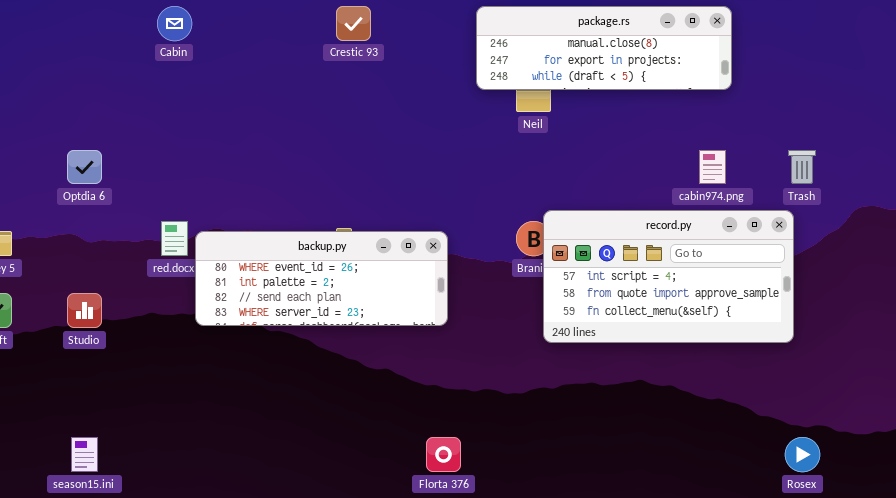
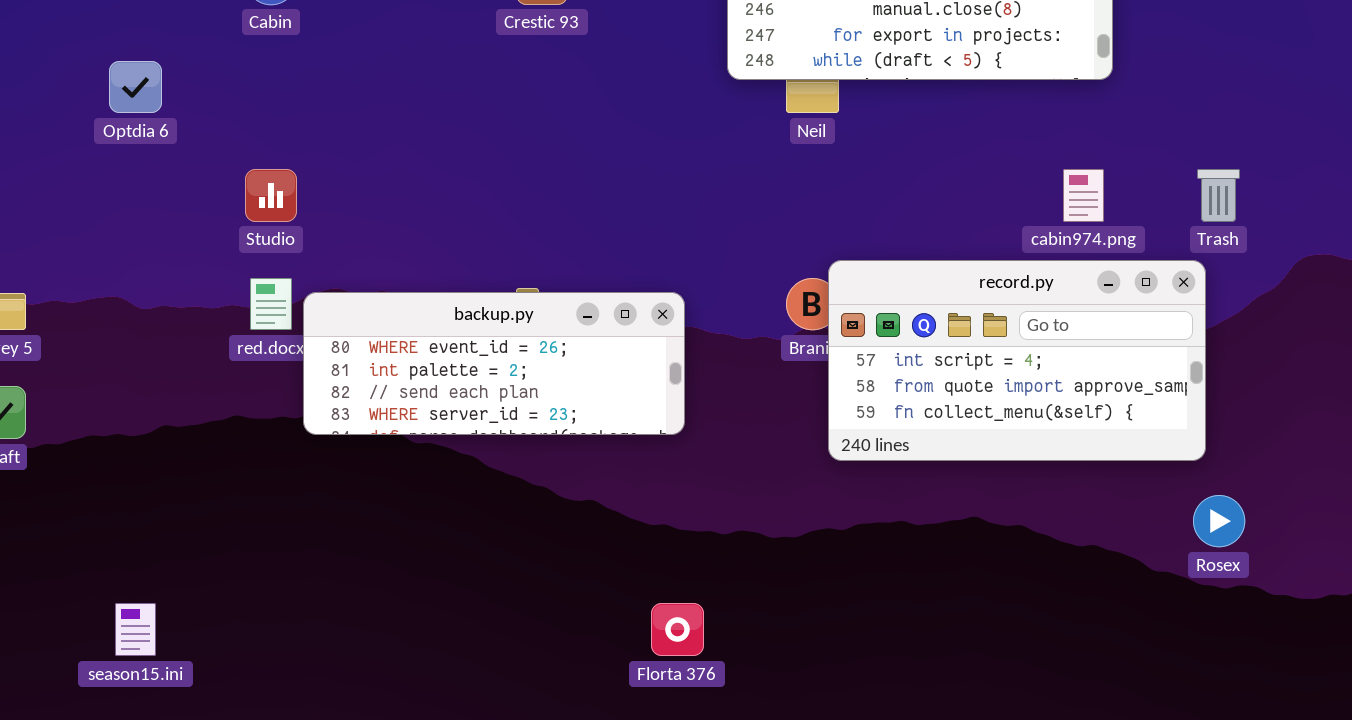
Optdia 6: [67,150,102,184] -> [109,61,162,113], moved
Studio: [67,293,102,328] -> [245,169,297,222], moved
Rosex: [785,437,820,472] -> [1193,495,1245,547], moved

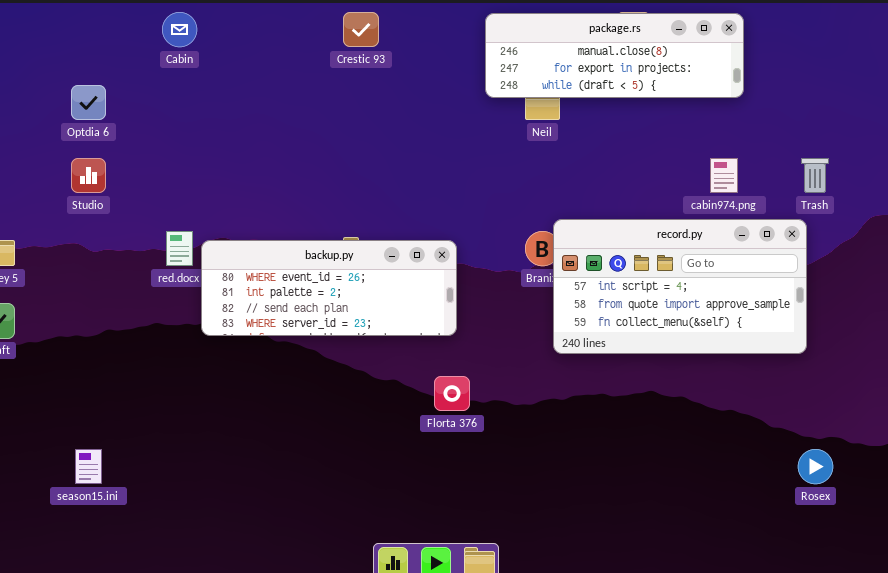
Studio: [245,169,297,222] -> [71,158,106,193], moved
Rosex: [1193,495,1245,547] -> [798,449,833,484], moved
Florta 376: [651,603,704,656] -> [434,376,470,411], moved

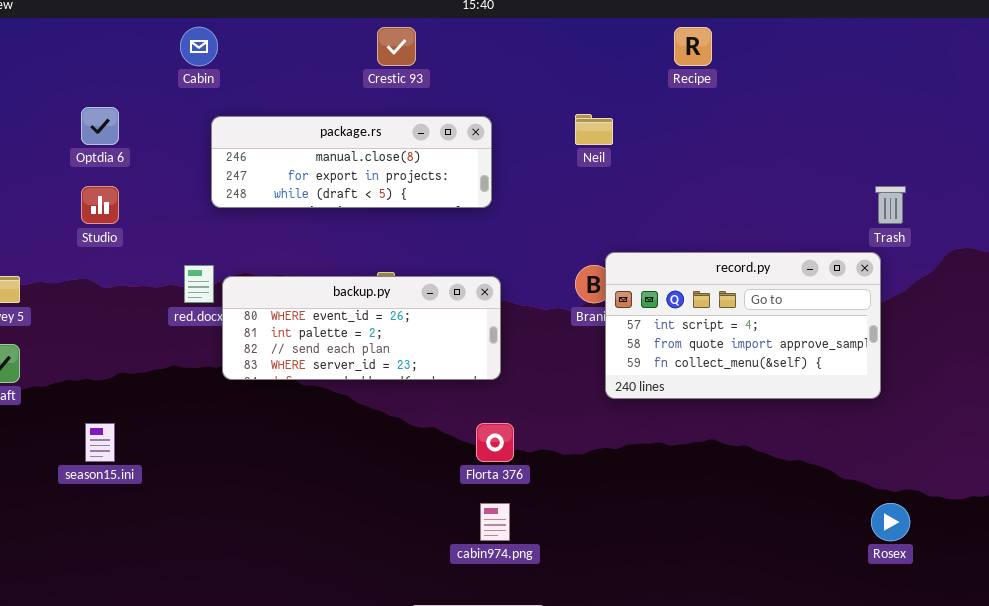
package.rs: [485,13,744,98] -> [211,116,492,208], moved
cabin974.png: [710,158,738,193] -> [480,503,510,541], moved
season15.ini: [75,449,102,484] -> [85,423,115,462], moved

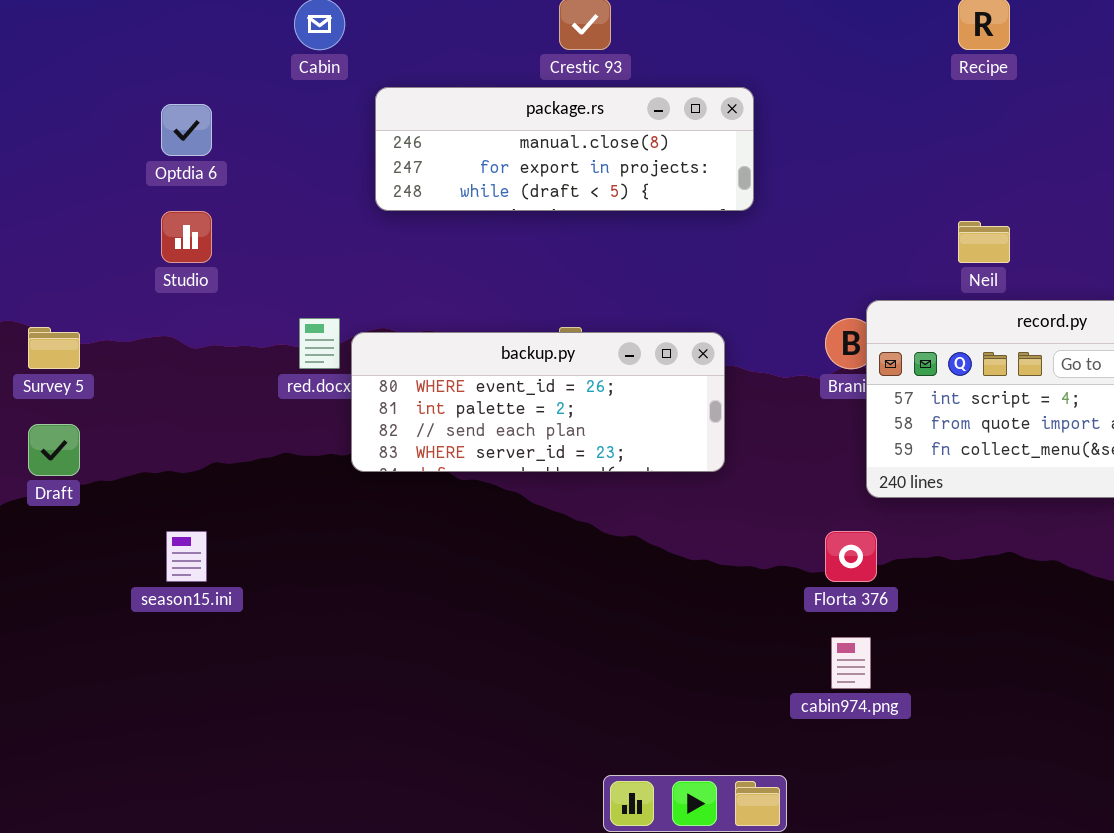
Neil: [575,114,613,145] -> [958,221,1010,263], moved
package.rs: [211,116,492,208] -> [375,87,754,211], moved
Florta 376: [476,423,514,462] -> [825,531,877,582], moved
cabin974.png: [480,503,510,541] -> [831,637,871,689], moved

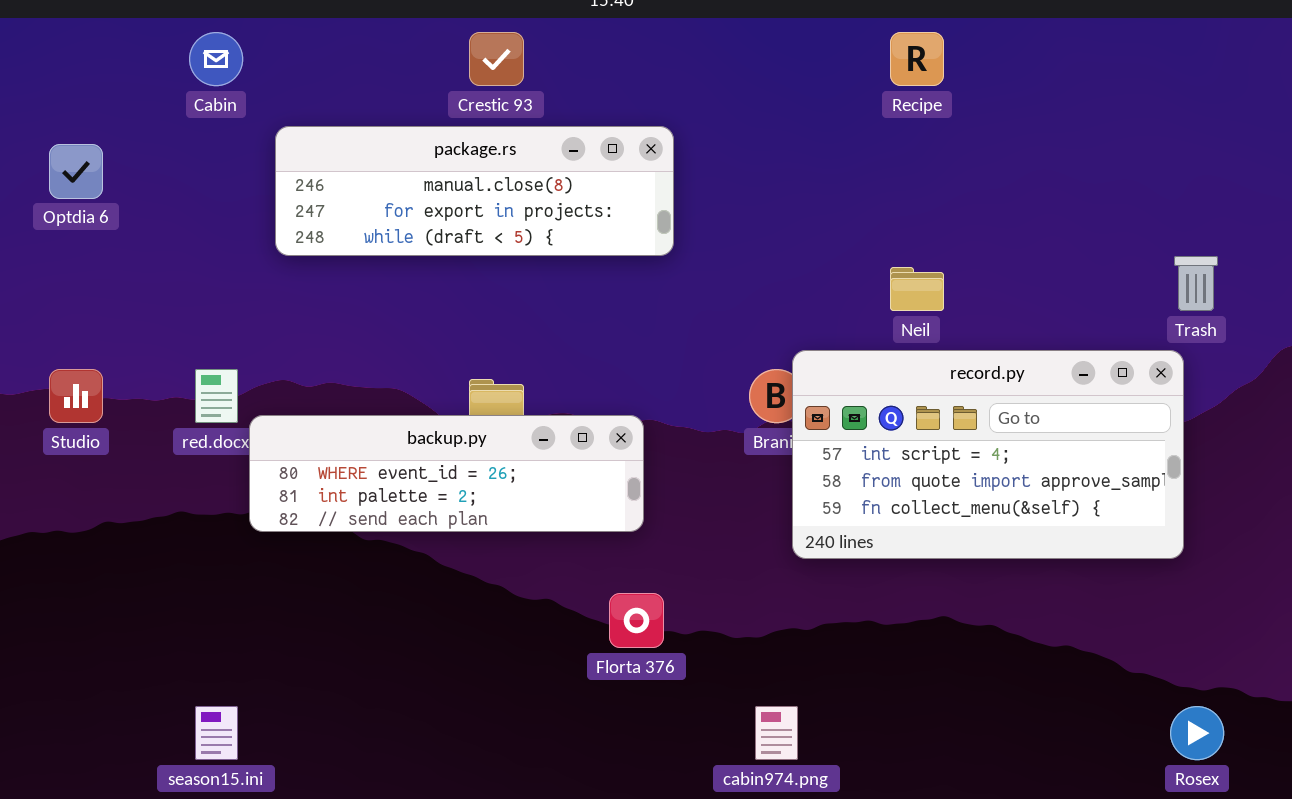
Studio: [161,211,212,263] -> [49,369,103,423], moved
backup.py: [351,332,725,472] -> [249,415,644,532], resized
season15.ini: [166,531,207,582] -> [195,706,238,760], moved
Florta 376: [825,531,877,582] -> [609,593,664,648], moved

